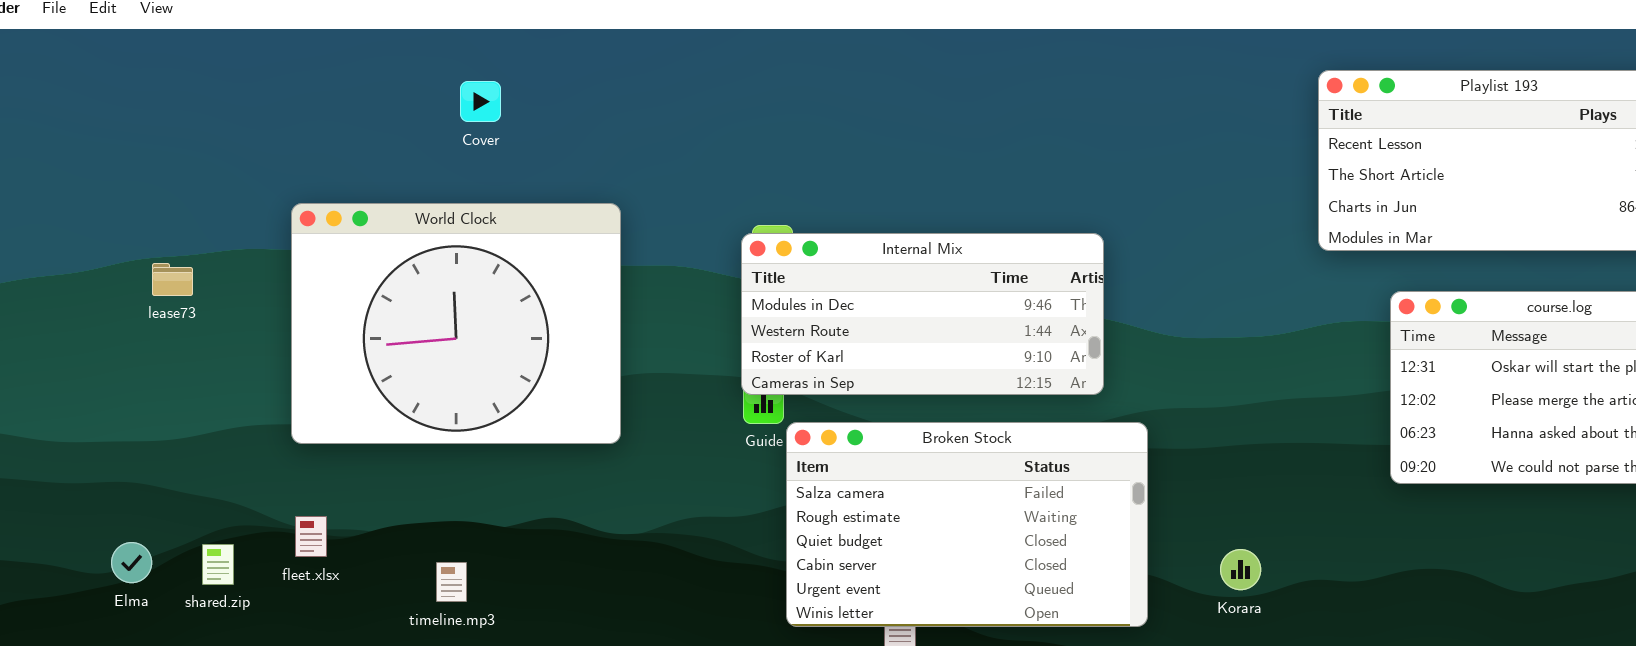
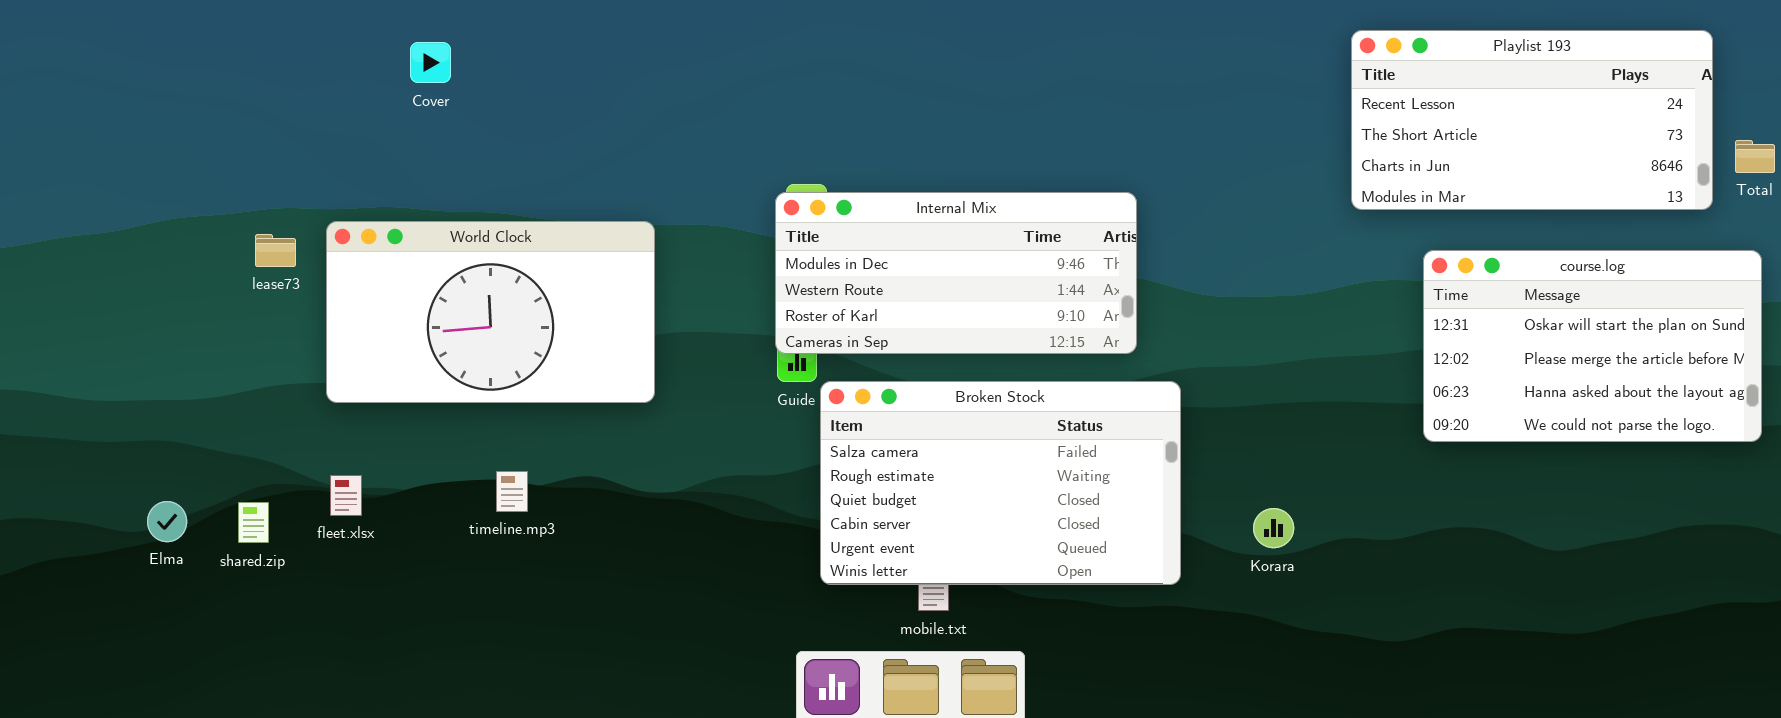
Cover: [460,81,501,122] -> [410,42,451,83], moved
World Clock: [291,203,621,444] -> [326,221,655,403], resized
lease73: [152,263,193,296] -> [255,234,296,267], moved
timeline.mp3: [436,562,467,602] -> [496,471,528,512], moved

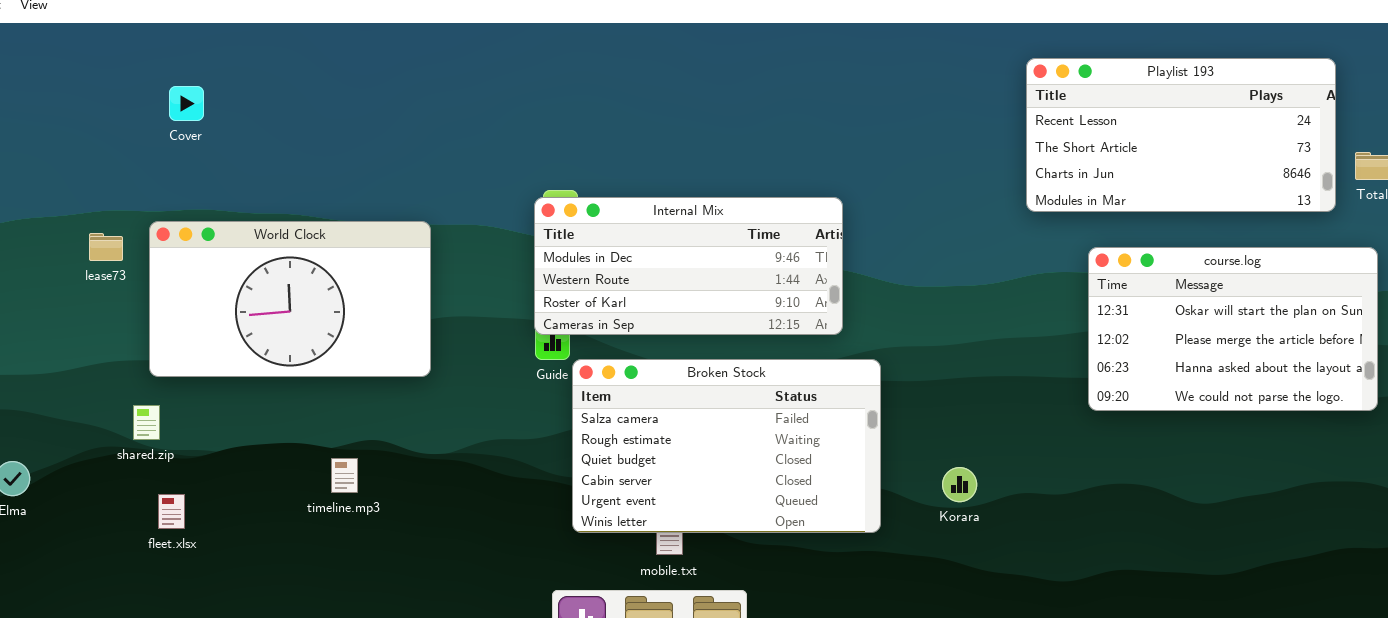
Cover: [410,42,451,83] -> [169,86,204,121], moved
timeline.mp3: [496,471,528,512] -> [331,458,358,493], moved
fleet.xlsx: [330,475,362,516] -> [158,494,185,529], moved
shared.zip: [238,502,269,543] -> [133,405,160,440], moved

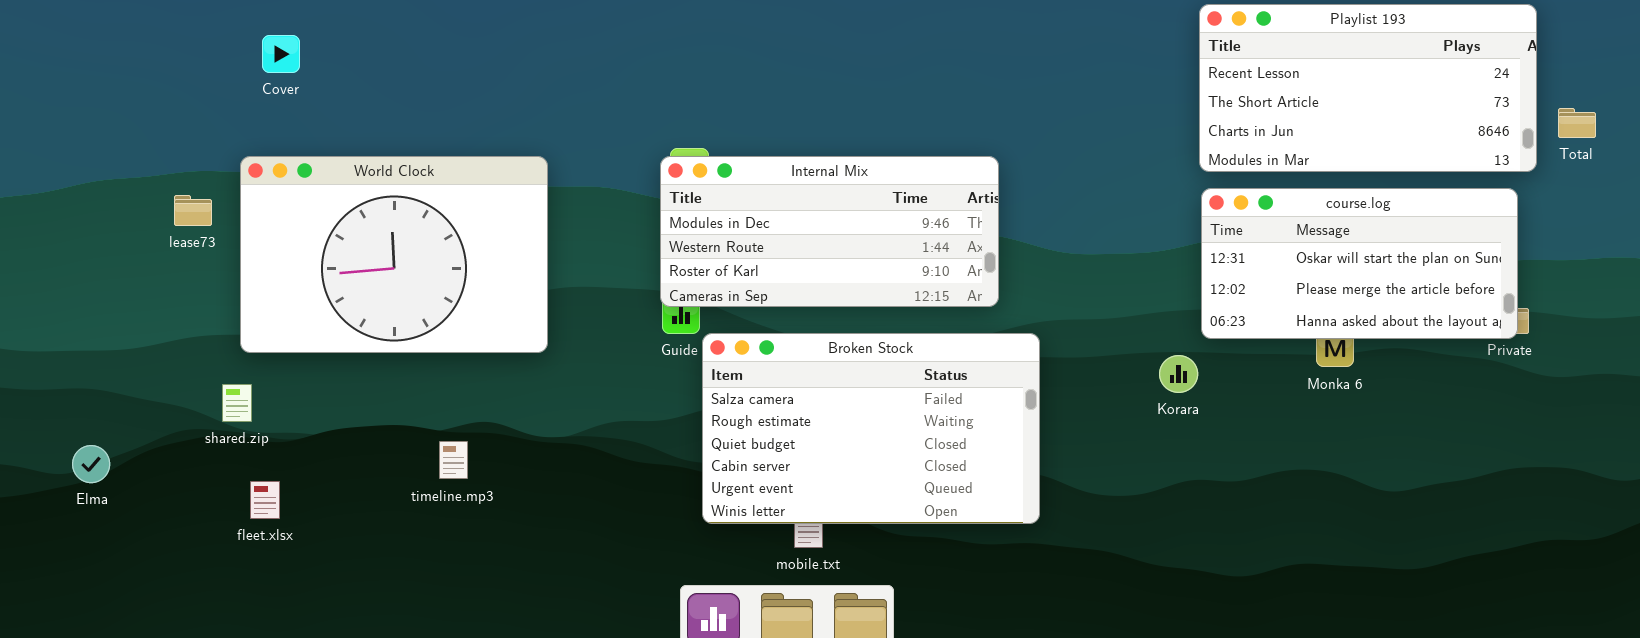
World Clock: [149,221,431,377] -> [240,156,548,353], resized
course.log: [1088,247,1378,411] -> [1201,188,1518,339], moved, resized
Korara: [942,467,977,502] -> [1159,355,1198,393], moved

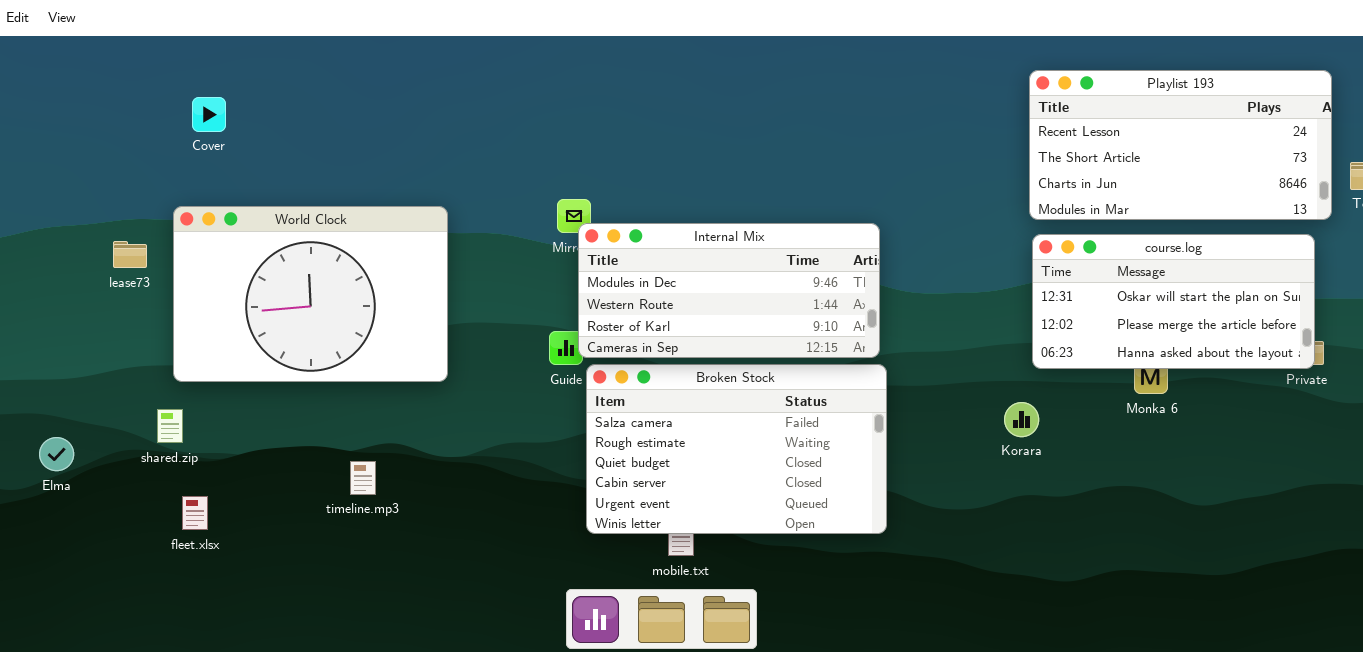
Internal Mix: [660,156,999,307] -> [578,223,880,358], moved
Korara: [1159,355,1198,393] -> [1004,402,1039,437], moved
Elma: [72,445,110,483] -> [39,437,74,471], moved

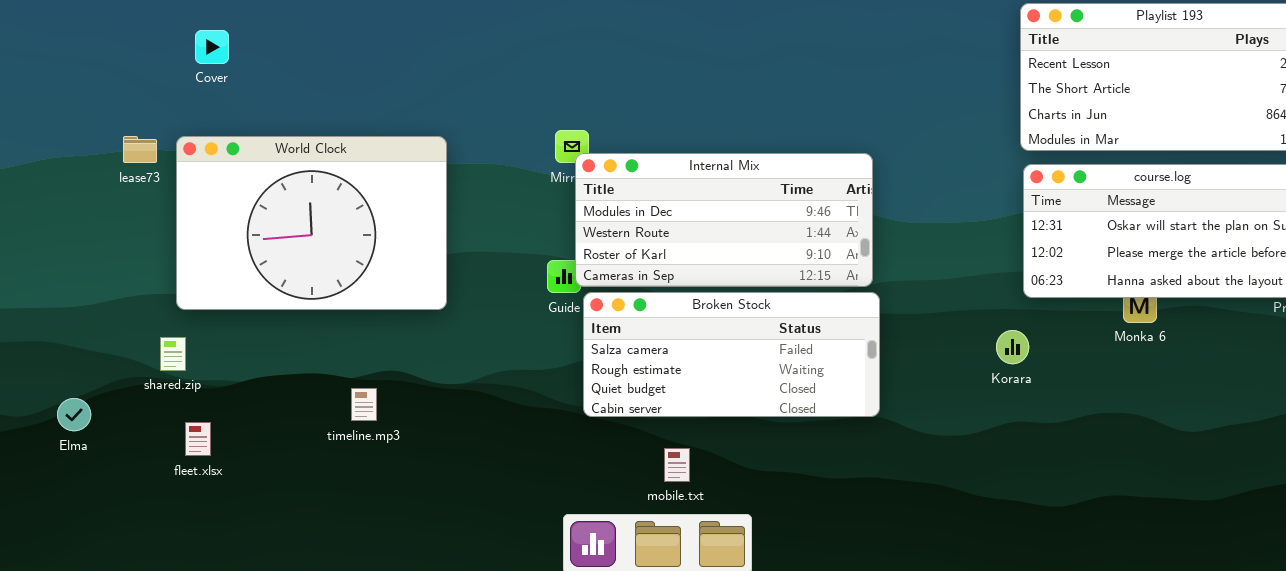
lease73: [113,241,147,268] -> [123,136,157,163], moved
Broken Stock: [586,364,887,534] -> [583,292,880,417], resized
Elma: [39,437,74,471] -> [57,398,91,431], moved

